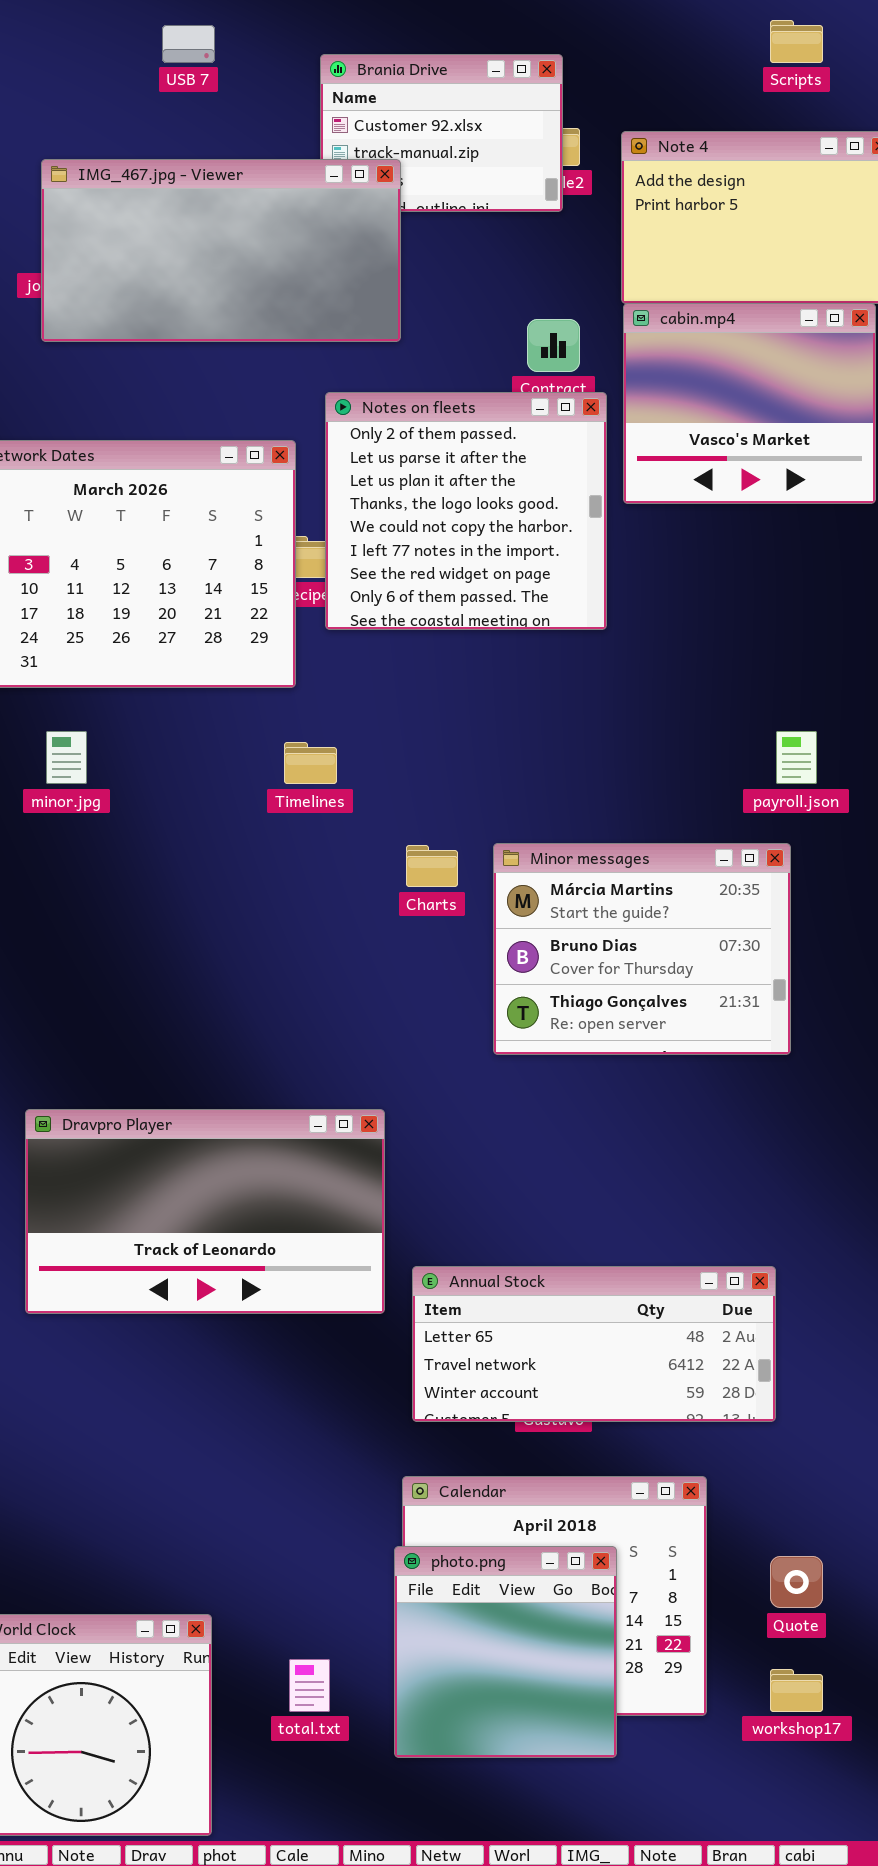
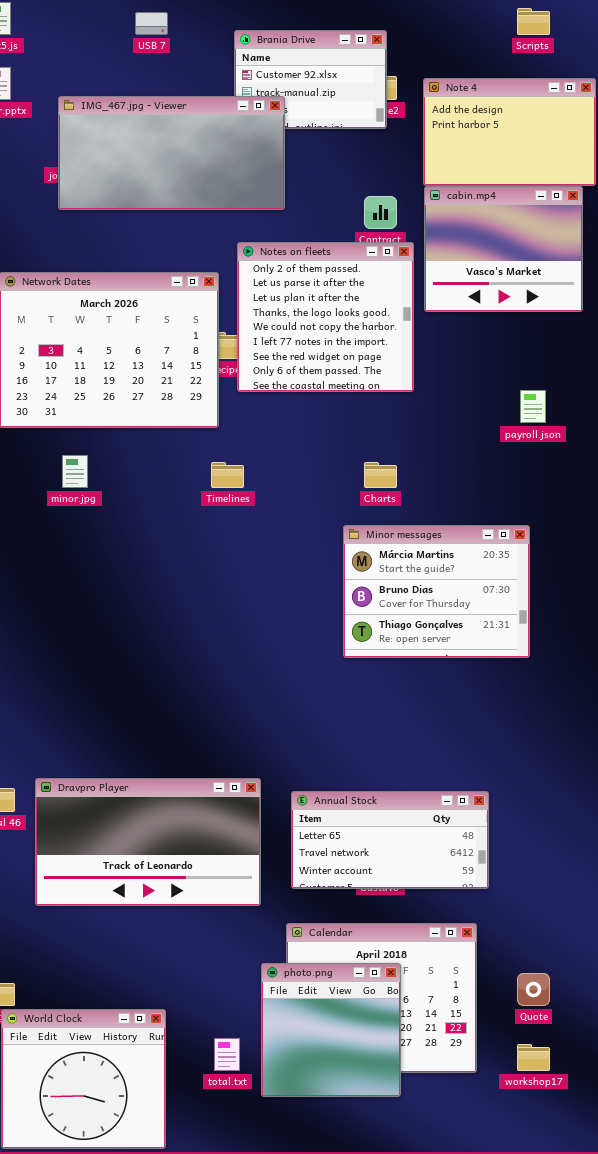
payroll.json: [776,731,817,784] -> [520,390,546,423], moved
Charts: [406,845,458,887] -> [364,462,397,488], moved
Dravpro Player: [25,1109,385,1314] -> [35,778,261,906], moved
Annual Stock: [412,1266,776,1422] -> [291,791,489,889], resized
photo.png: [394,1546,617,1758] -> [261,963,401,1097], moved

